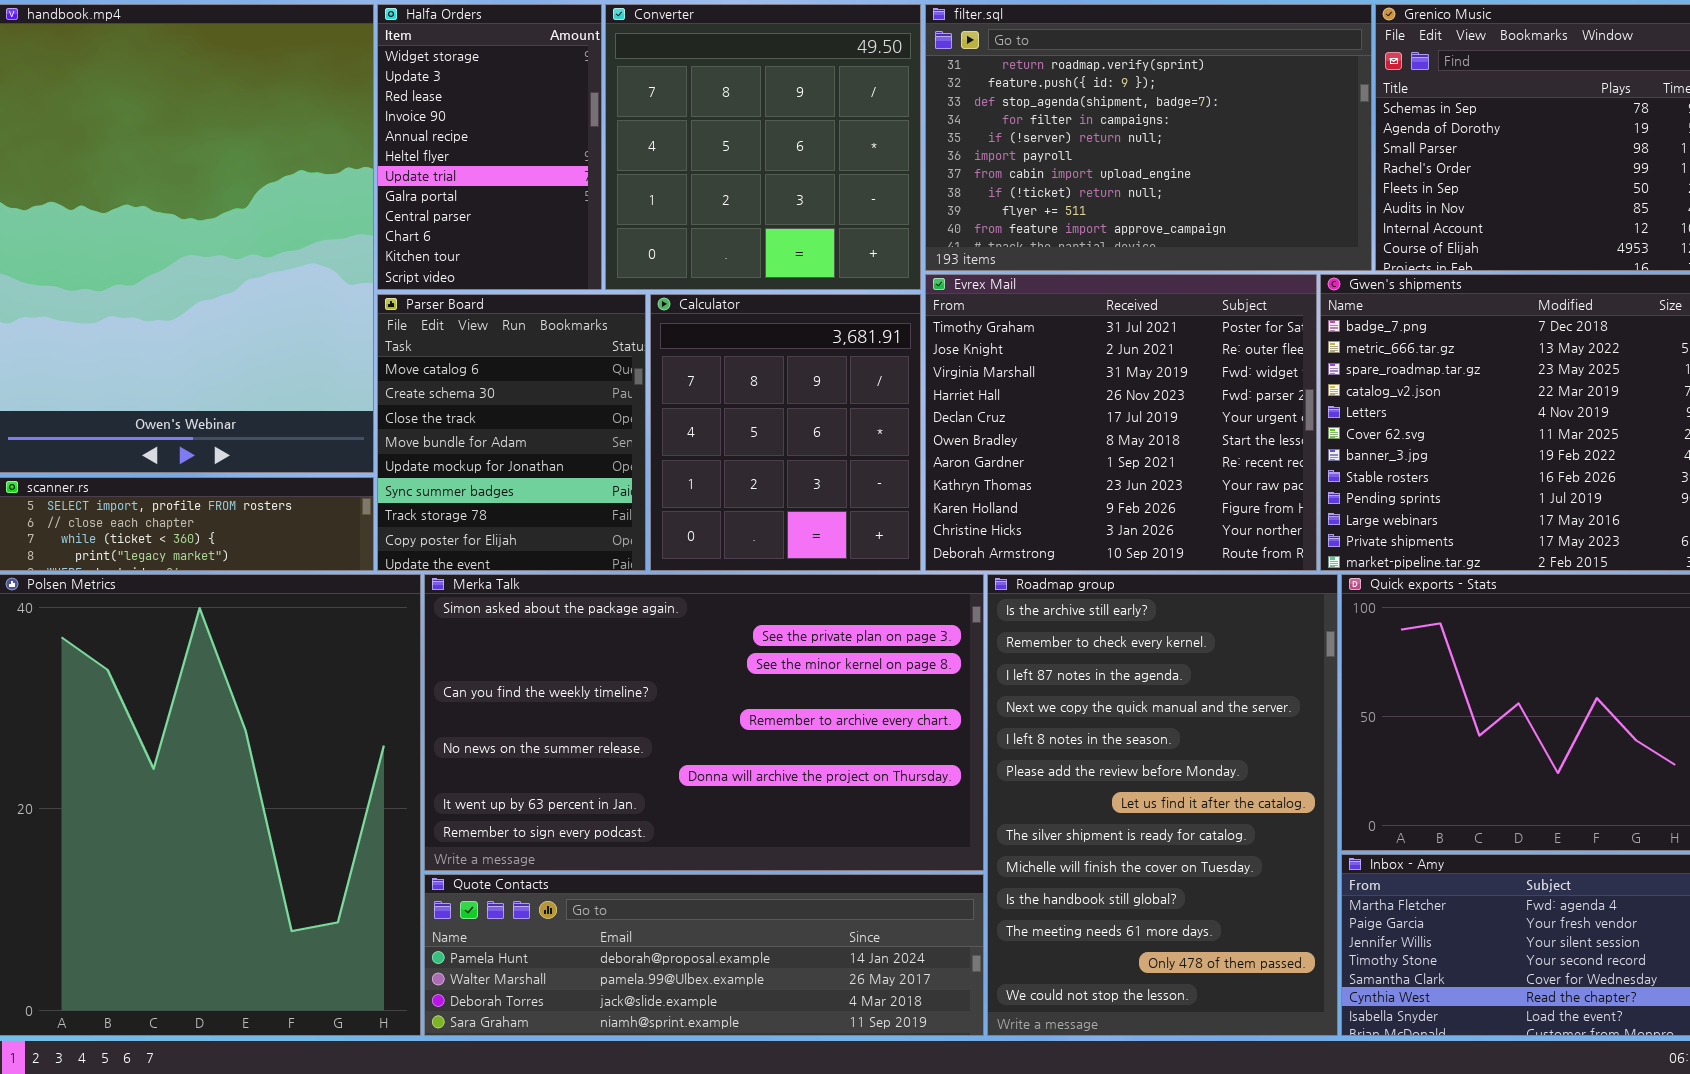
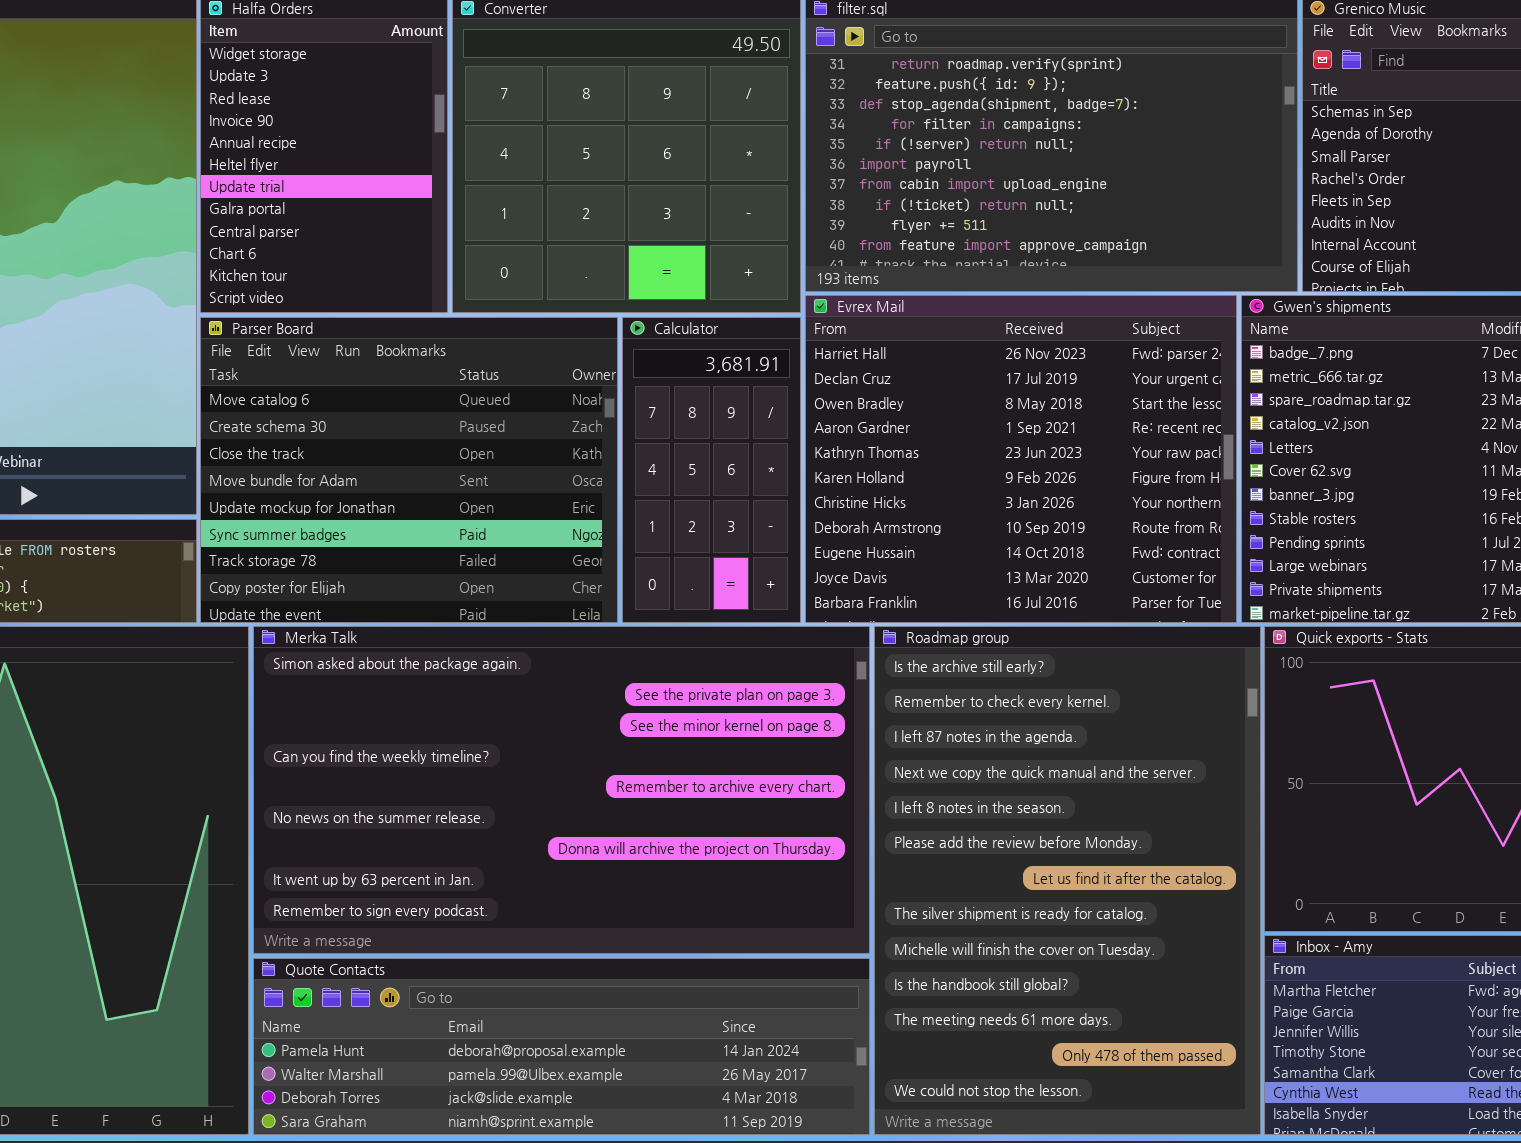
Evrex Mail: [925,274,1317,571] -> [805,295,1237,623], scrolled down 3 rows
Parser Board: [377,294,646,571] -> [200,317,618,623], resized
Calculator: [650,294,921,571] -> [622,317,801,623], resized

